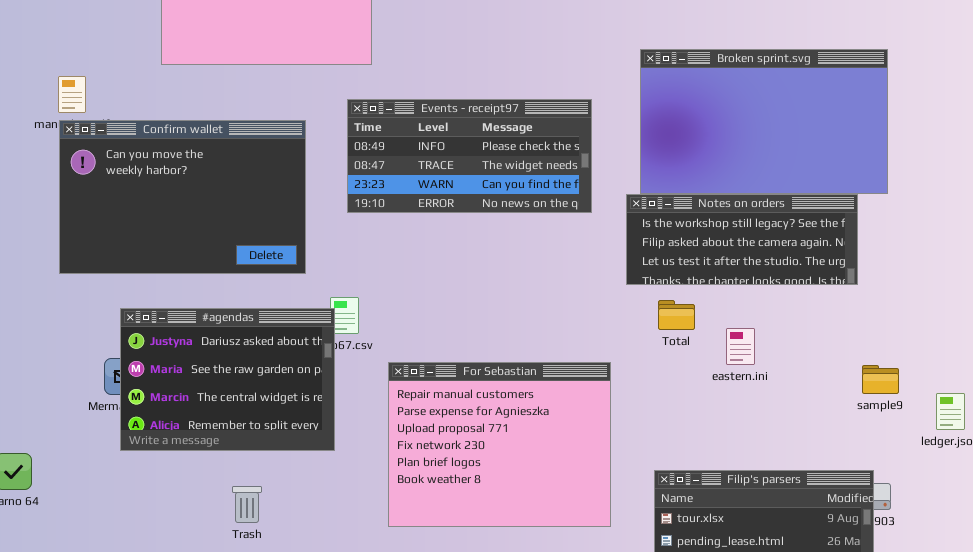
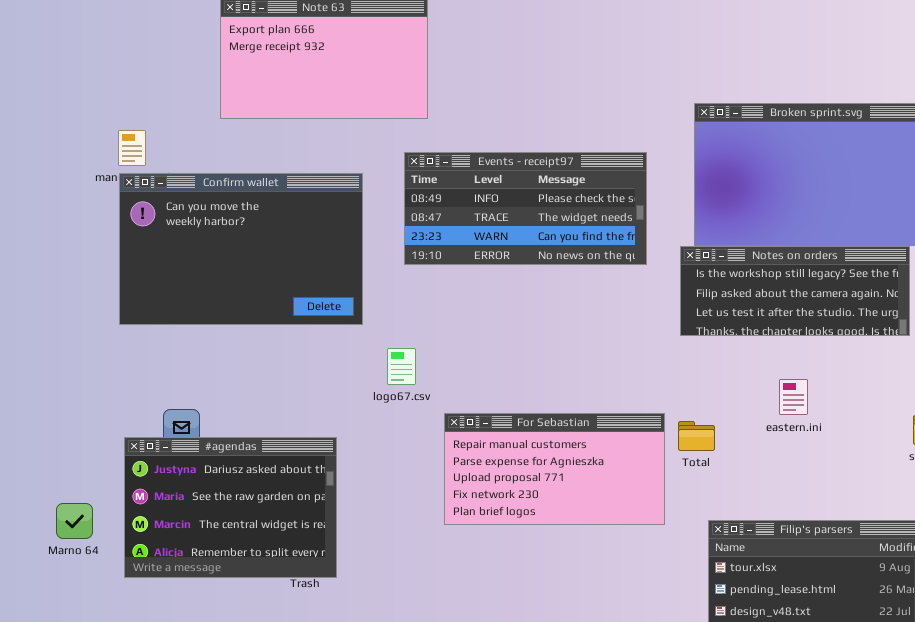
Total: [658,300,695,330] -> [678,421,715,451], moved
#agendas: [120,308,335,451] -> [124,437,337,578], moved
For Sebastian: [388,362,611,527] -> [444,413,665,525], resized

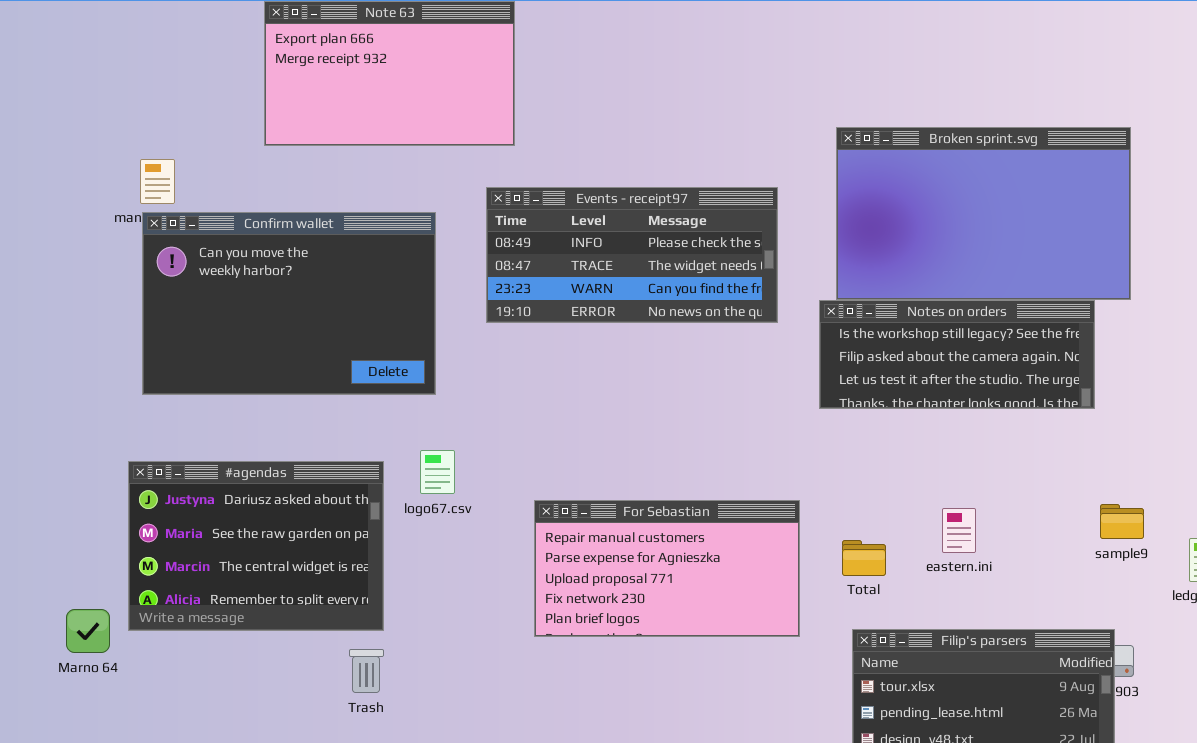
logo67.csv: [387,348,416,385] -> [420,450,455,494], moved
eastern.ini: [779,379,808,415] -> [942,508,976,553], moved
Total: [678,421,715,451] -> [842,540,886,576], moved
#agendas: [124,437,337,578] -> [128,461,384,631], moved

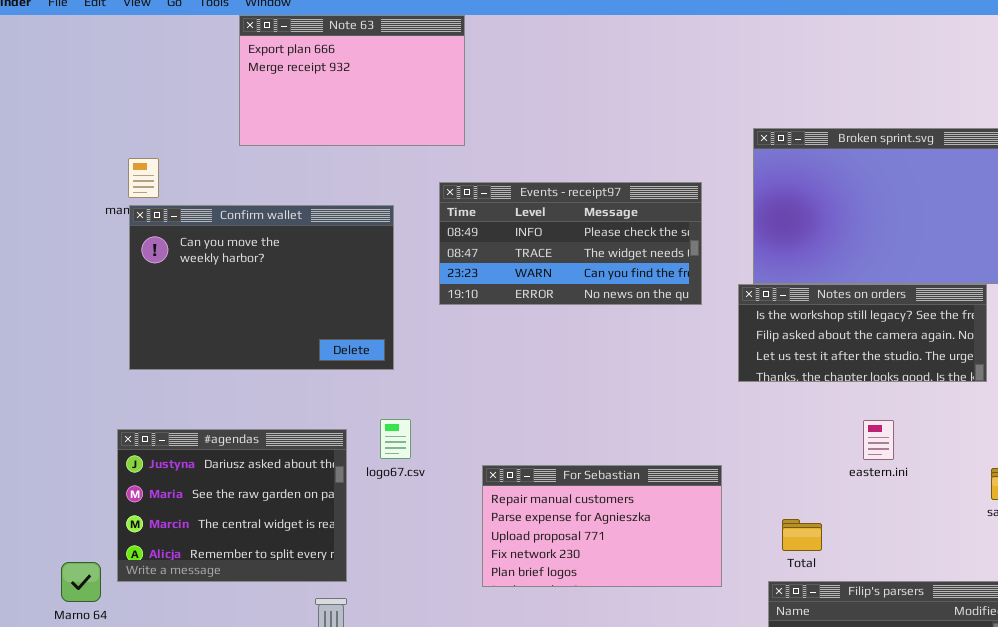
eastern.ini: [942,508,976,553] -> [863,420,894,460], moved
Total: [842,540,886,576] -> [782,519,822,551], moved

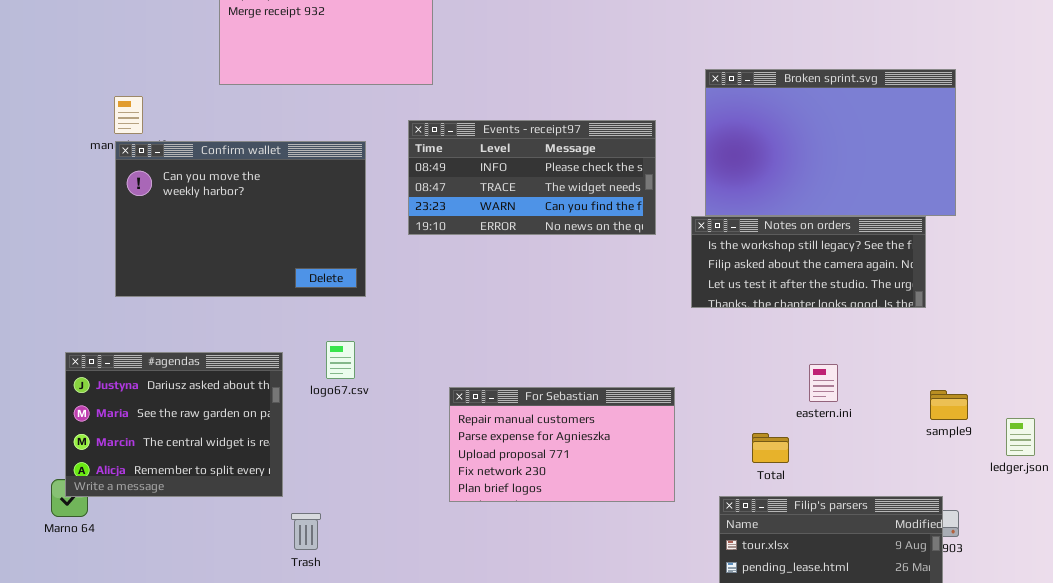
logo67.csv: [380,419,411,459] -> [326,341,355,379], moved
eastern.ini: [863,420,894,460] -> [809,364,838,402], moved
#agendas: [117,429,347,582] -> [65,352,283,497], moved
Total: [782,519,822,551] -> [752,433,789,463], moved

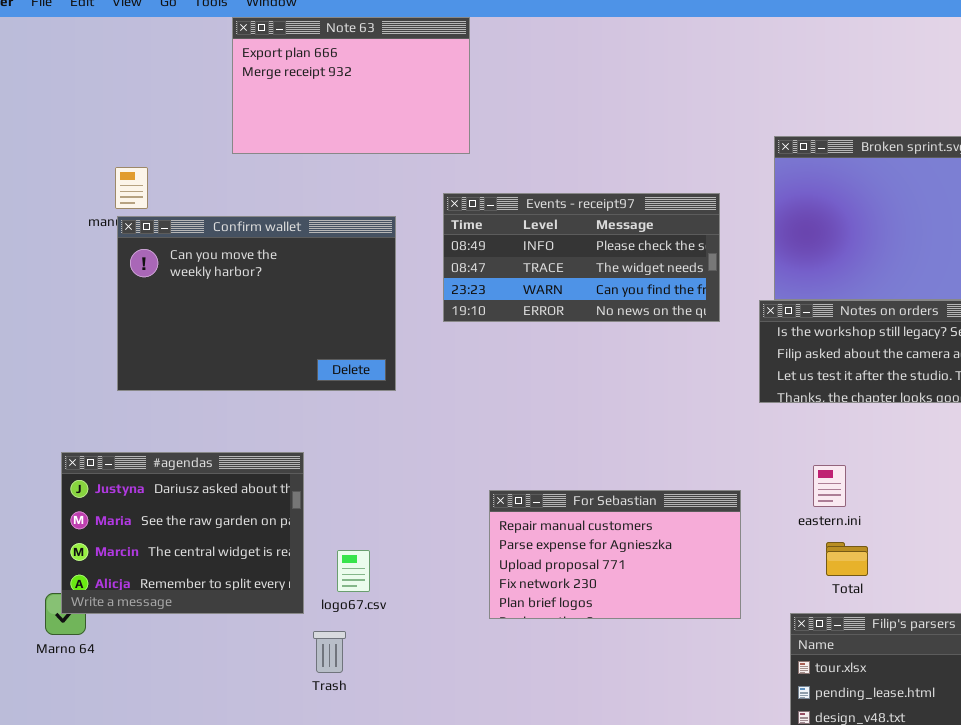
logo67.csv: [326,341,355,379] -> [337,550,370,592], moved
eastern.ini: [809,364,838,402] -> [813,465,846,507], moved

